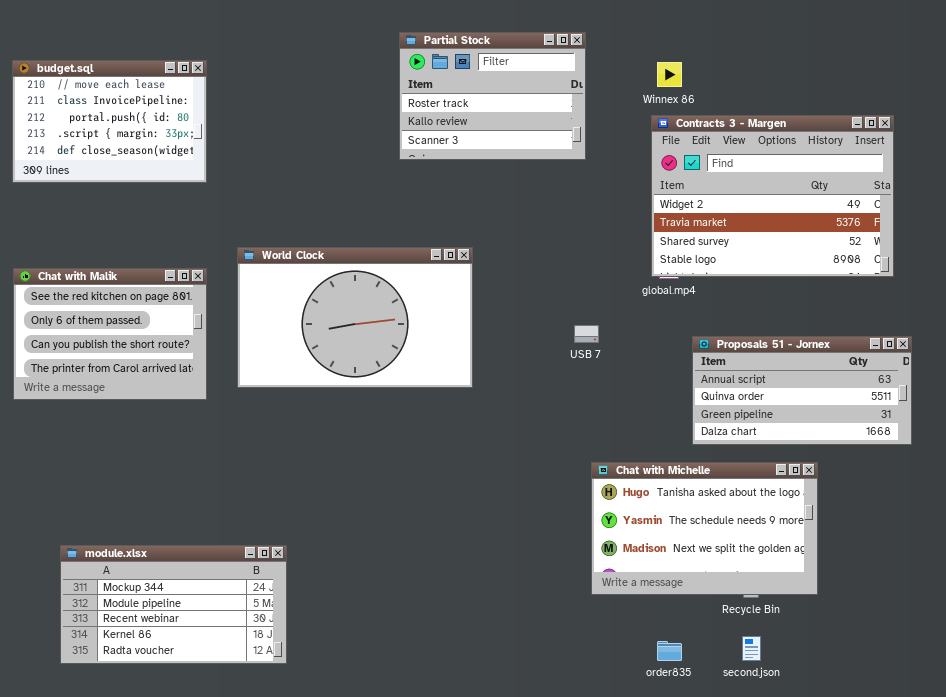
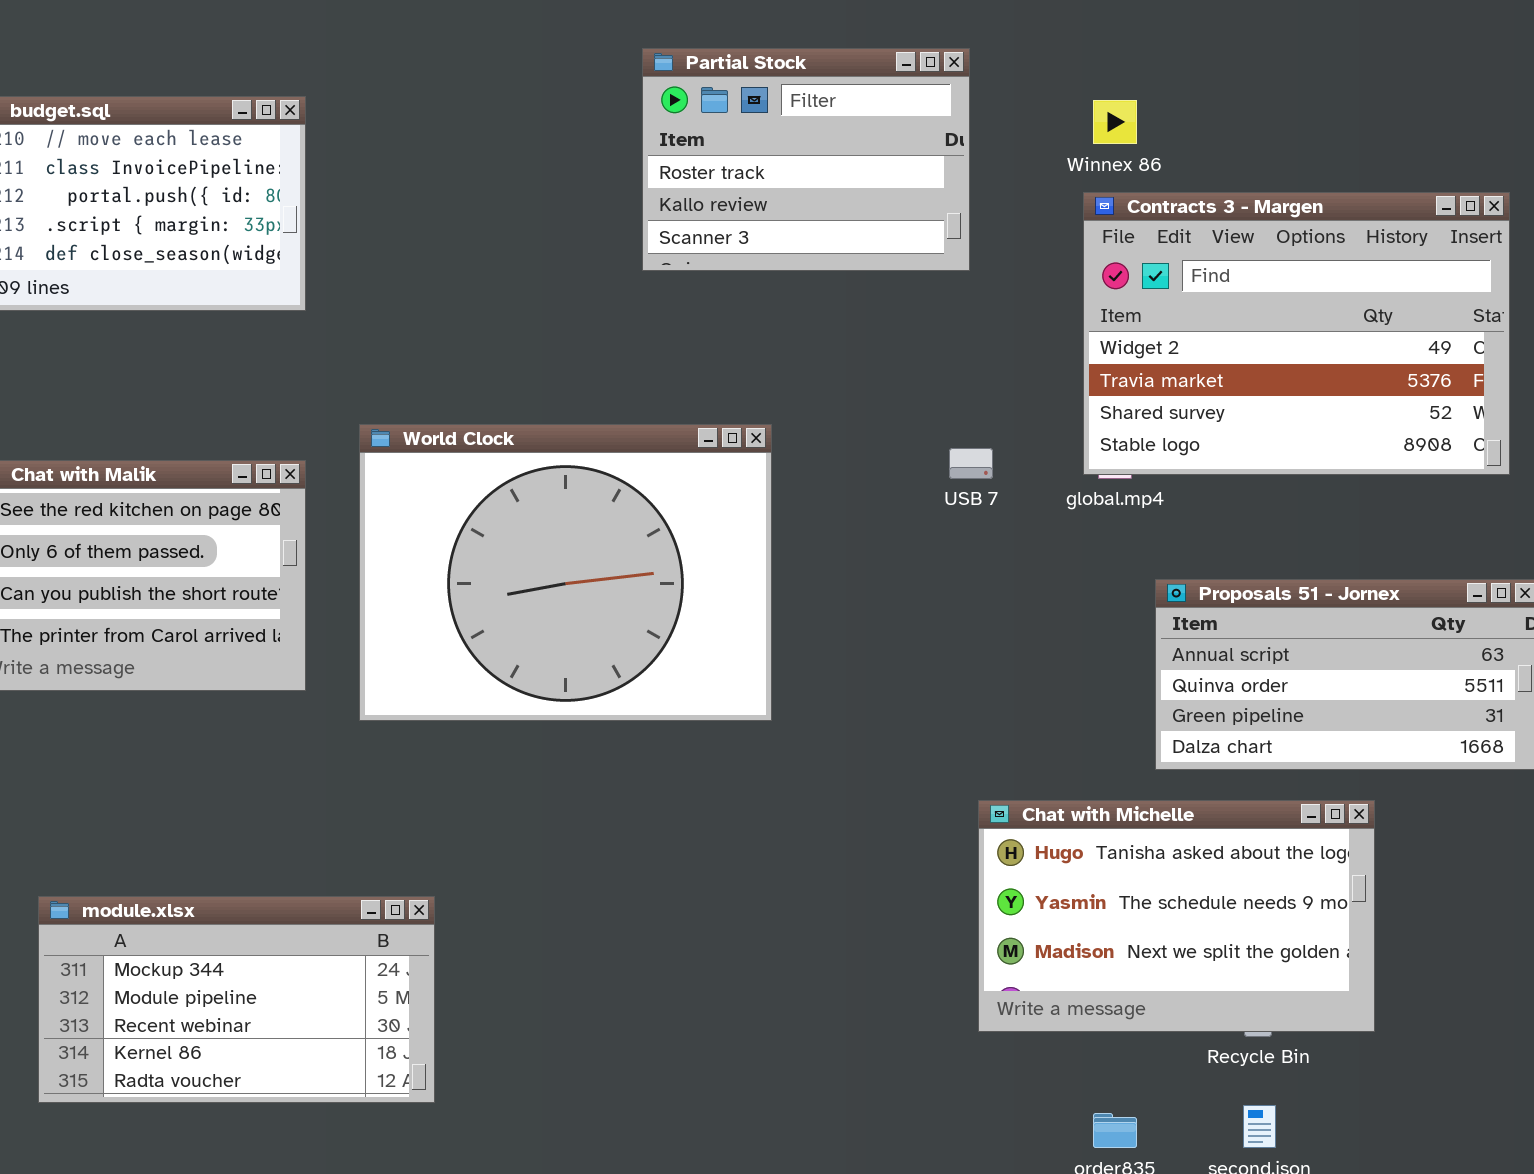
World Clock: [237,247,473,388] -> [359,424,772,721], resized
USB 7: [574,325,599,343] -> [949,448,993,479], moved
module.xlsx: [60,545,287,664] -> [38,896,435,1103], moved

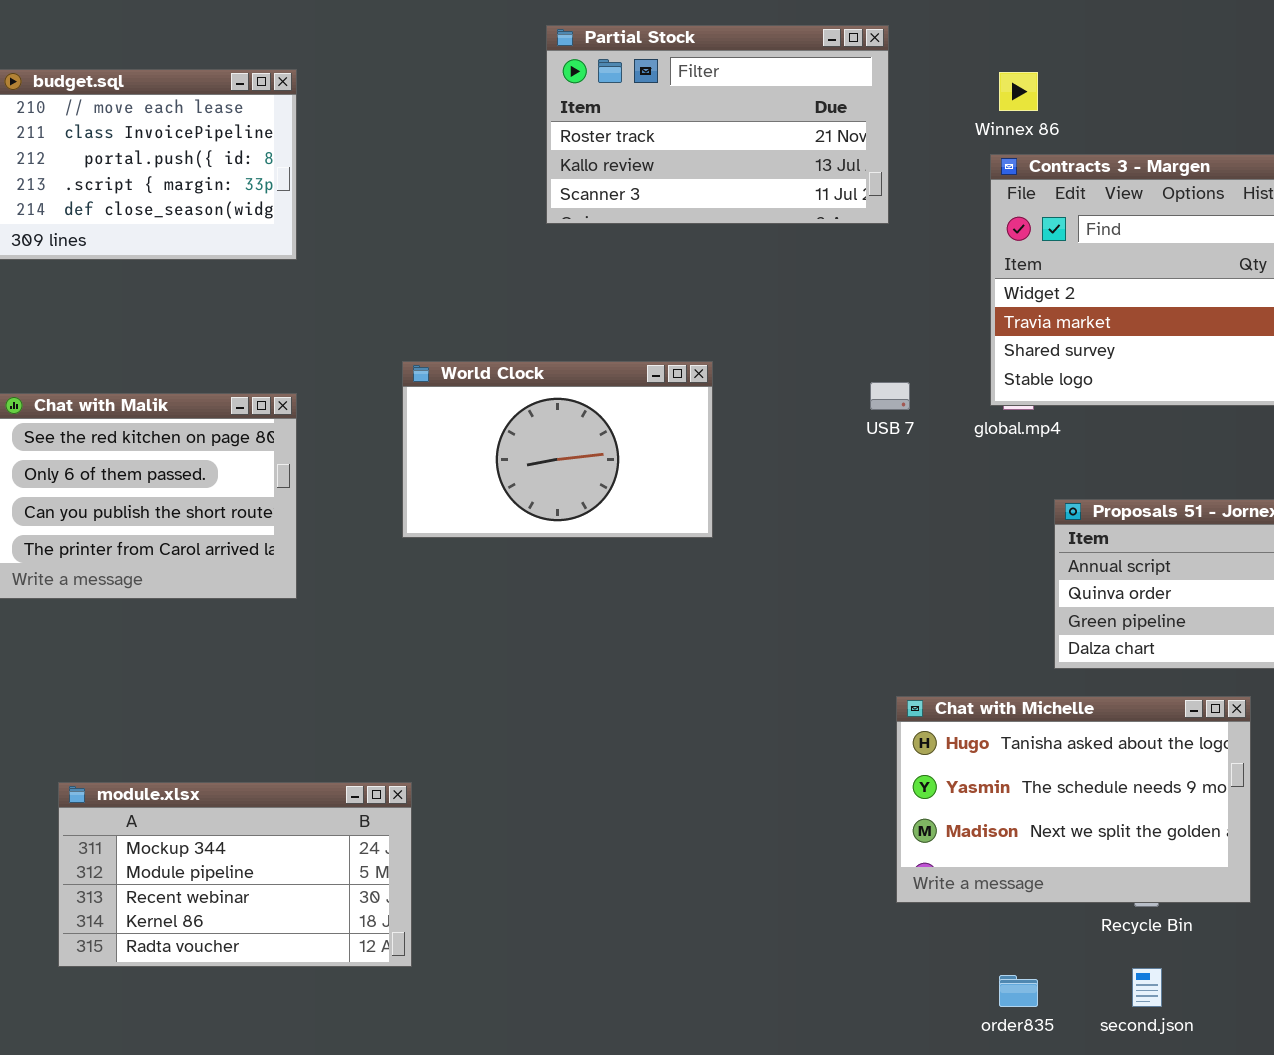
Partial Stock: [642,48,970,271] -> [546,25,889,224], resized
World Clock: [359,424,772,721] -> [402,361,713,538], resized

